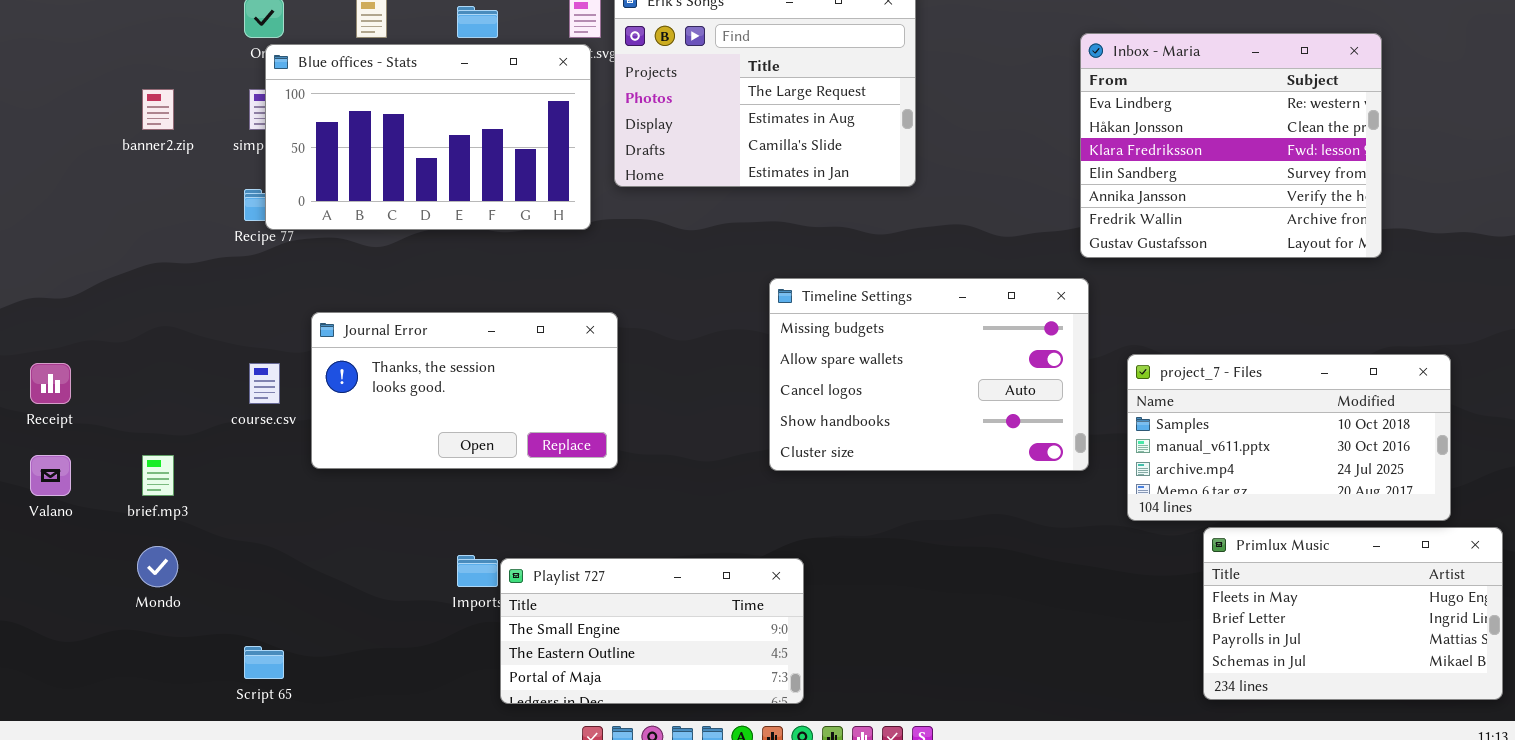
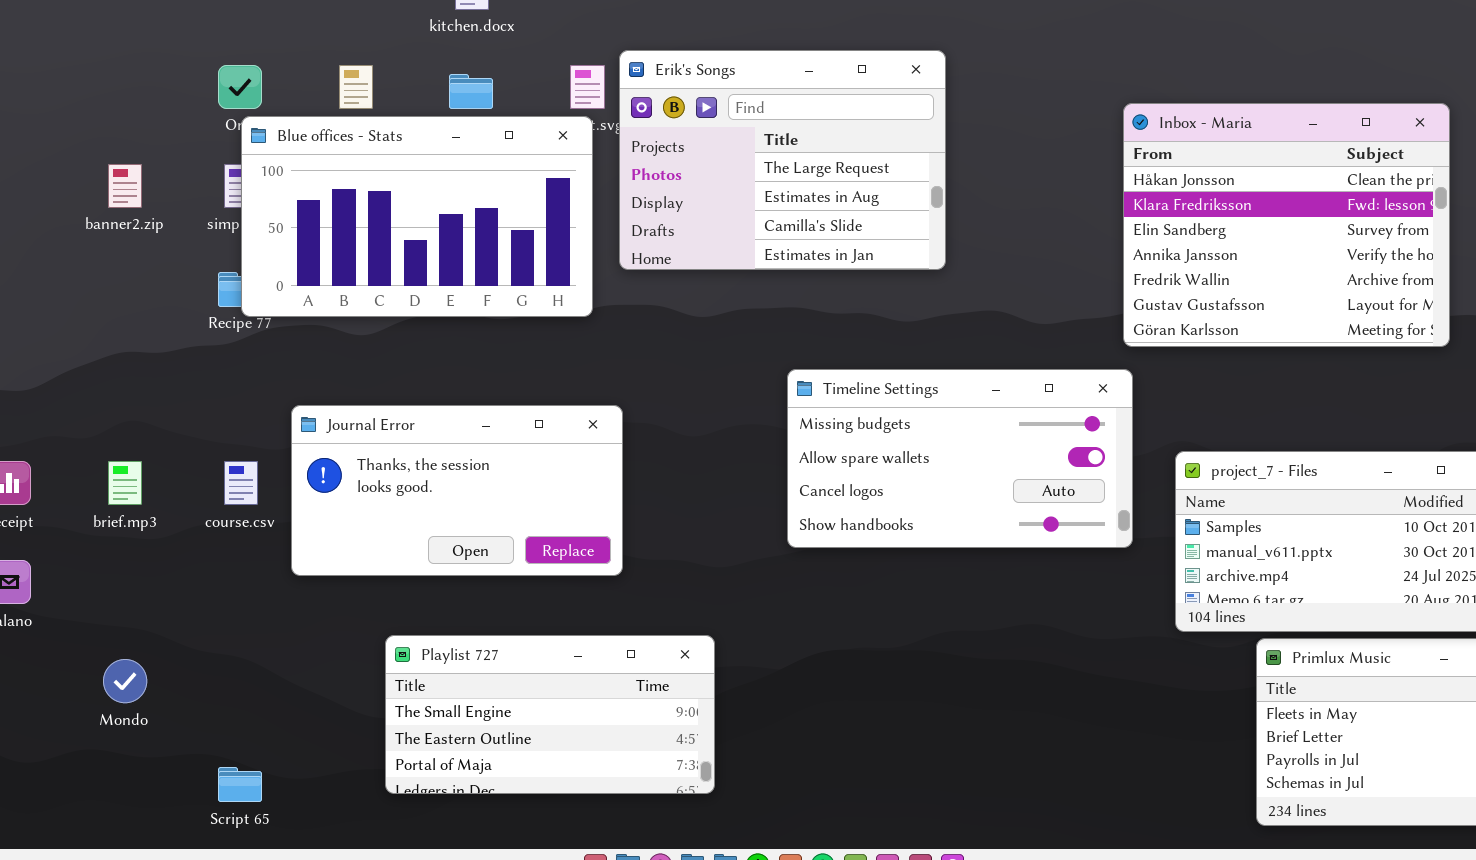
Inbox - Maria: [1080,33,1382,258] -> [1123,103,1450,347], scrolled down 1 row
Timeline Settings: [769,278,1089,471] -> [787,369,1133,548], resized
brief.mp3: [142,455,174,496] -> [108,461,142,505], moved
Playlist 727: [500,558,804,704] -> [385,635,715,794], moved

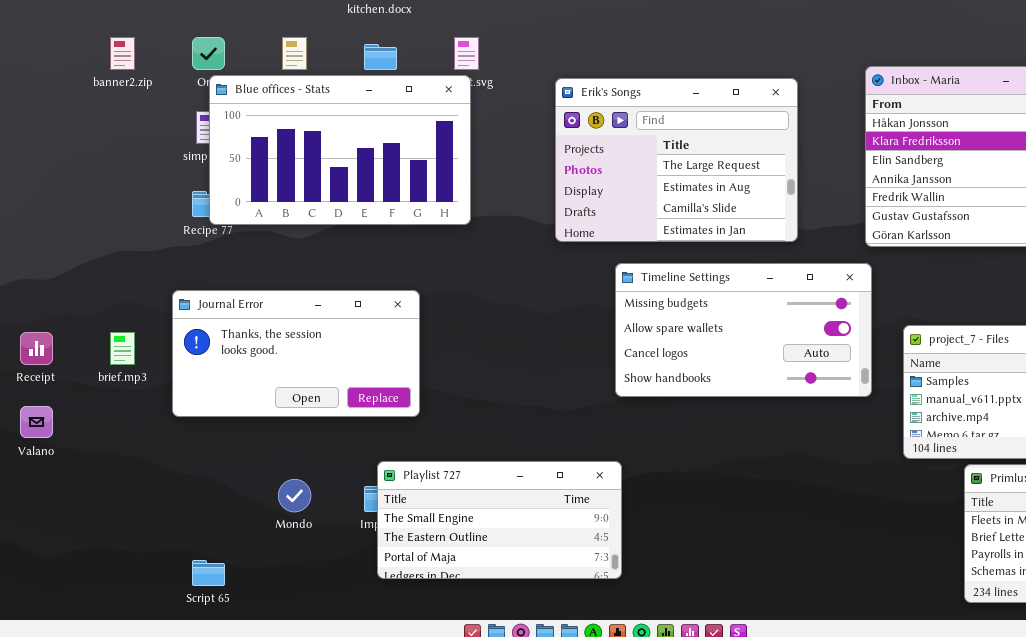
Erik's Songs: [619,50,946,270] -> [555,78,798,242], moved
banner2.zip: [108,164,142,208] -> [110,37,135,70], moved
Journal Error: [291,405,623,576] -> [172,290,420,417], moved
Playlist 727: [385,635,715,794] -> [377,461,622,579], moved
Mondo: [103,659,147,703] -> [278,479,311,512], moved

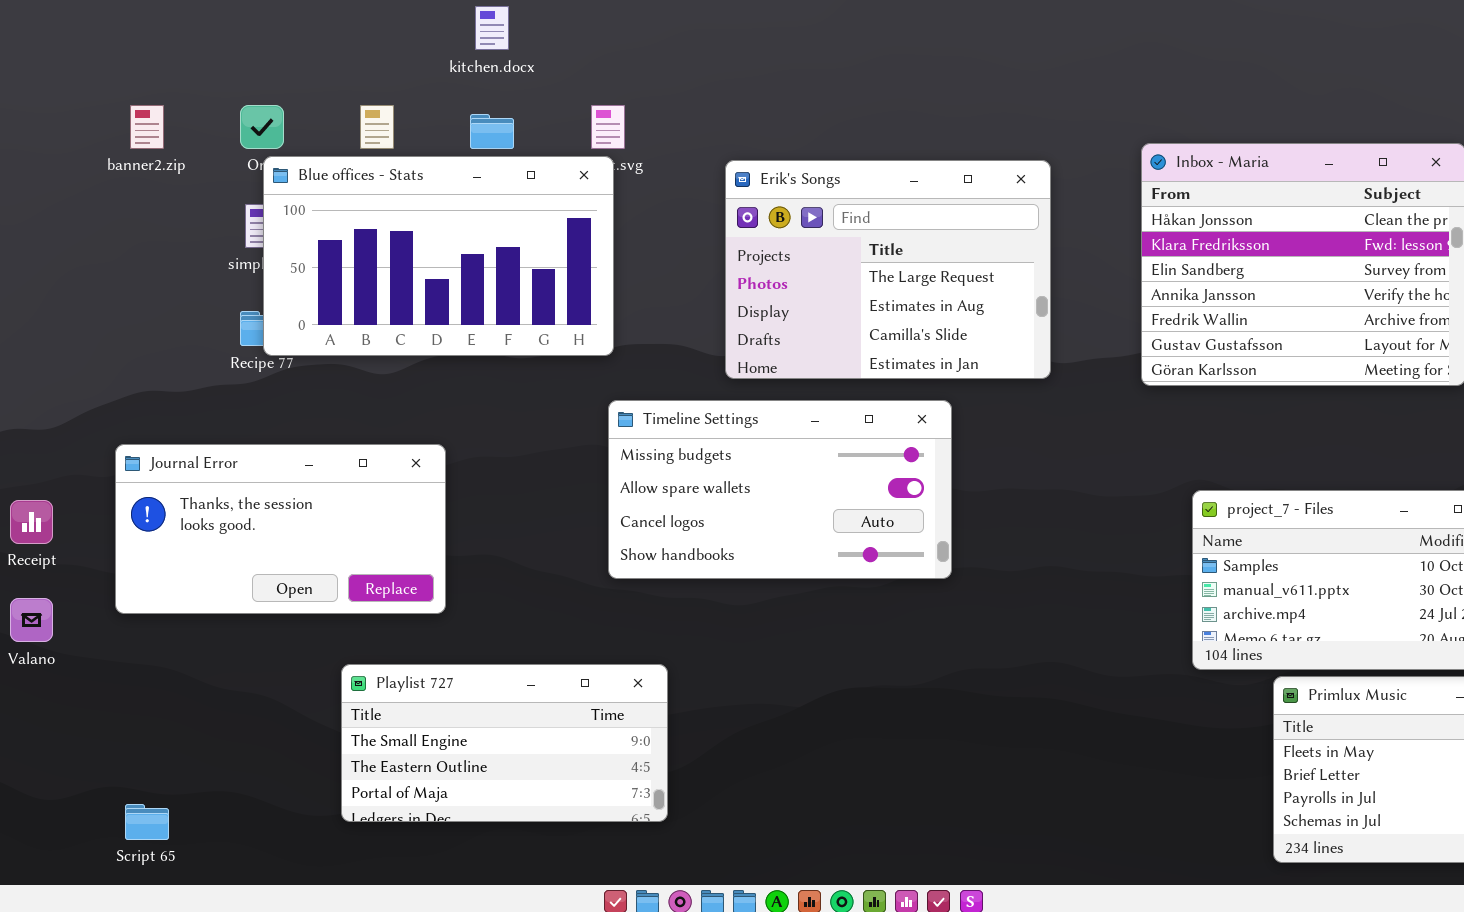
Timeline Settings: [615,263,872,397] -> [608,400,952,579], moved
Journal Error: [172,290,420,417] -> [115,444,446,614], moved
Playlist 727: [377,461,622,579] -> [341,664,668,822], moved
Script 65: [192,560,225,586] -> [125,804,169,840], moved

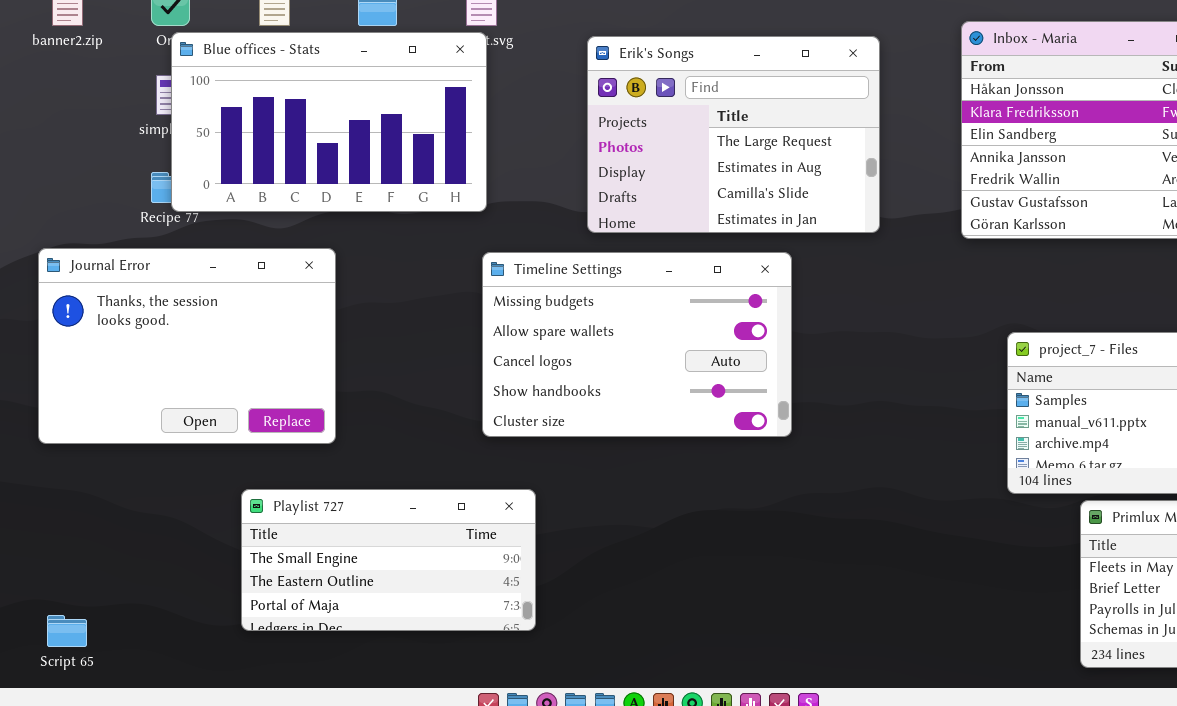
Timeline Settings: [608,400,952,579] -> [482,252,792,437], resized
Journal Error: [115,444,446,614] -> [38,248,336,444], resized

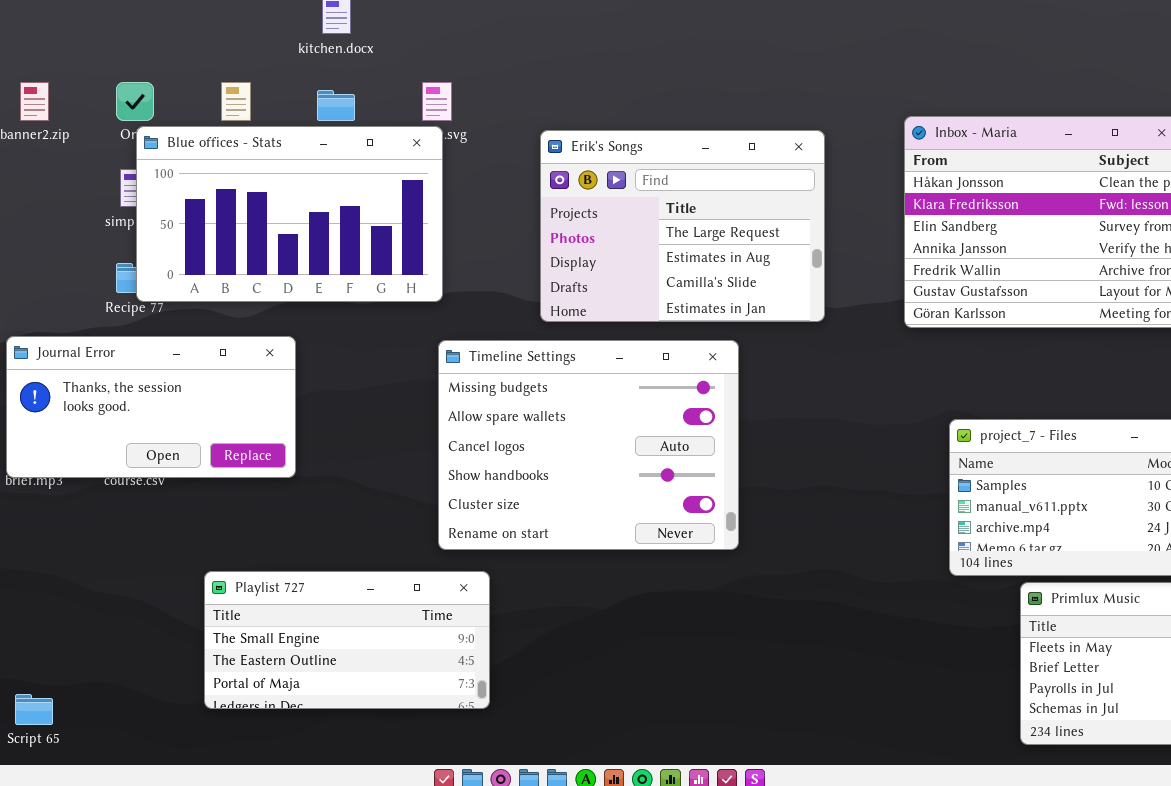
Journal Error: [38,248,336,444] -> [6,336,296,478], resized
Timeline Settings: [482,252,792,437] -> [438,340,739,550], resized

